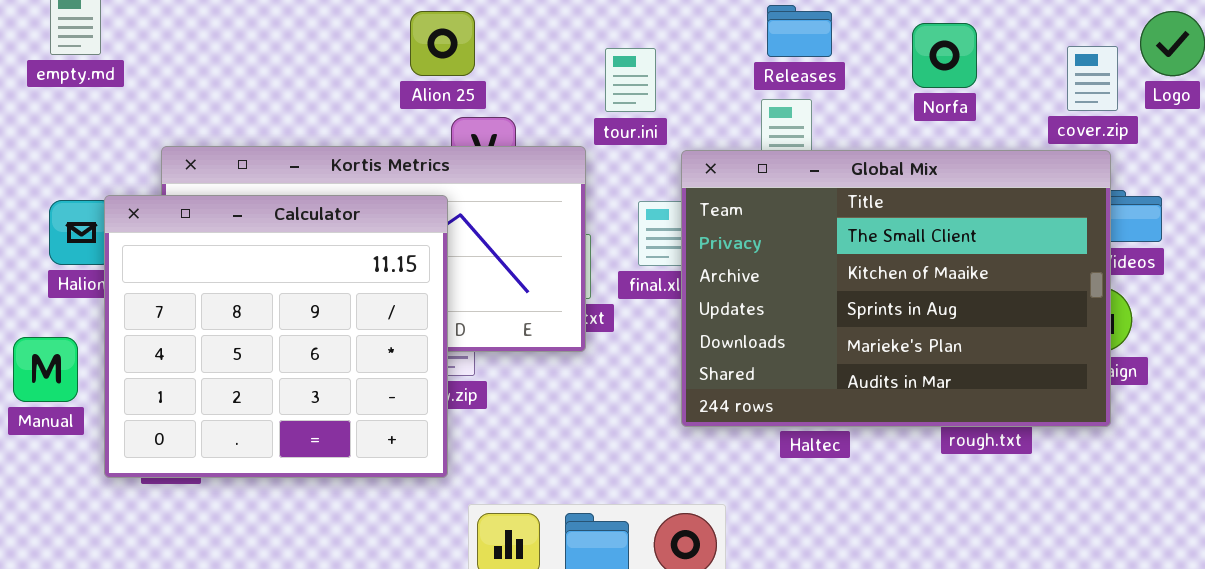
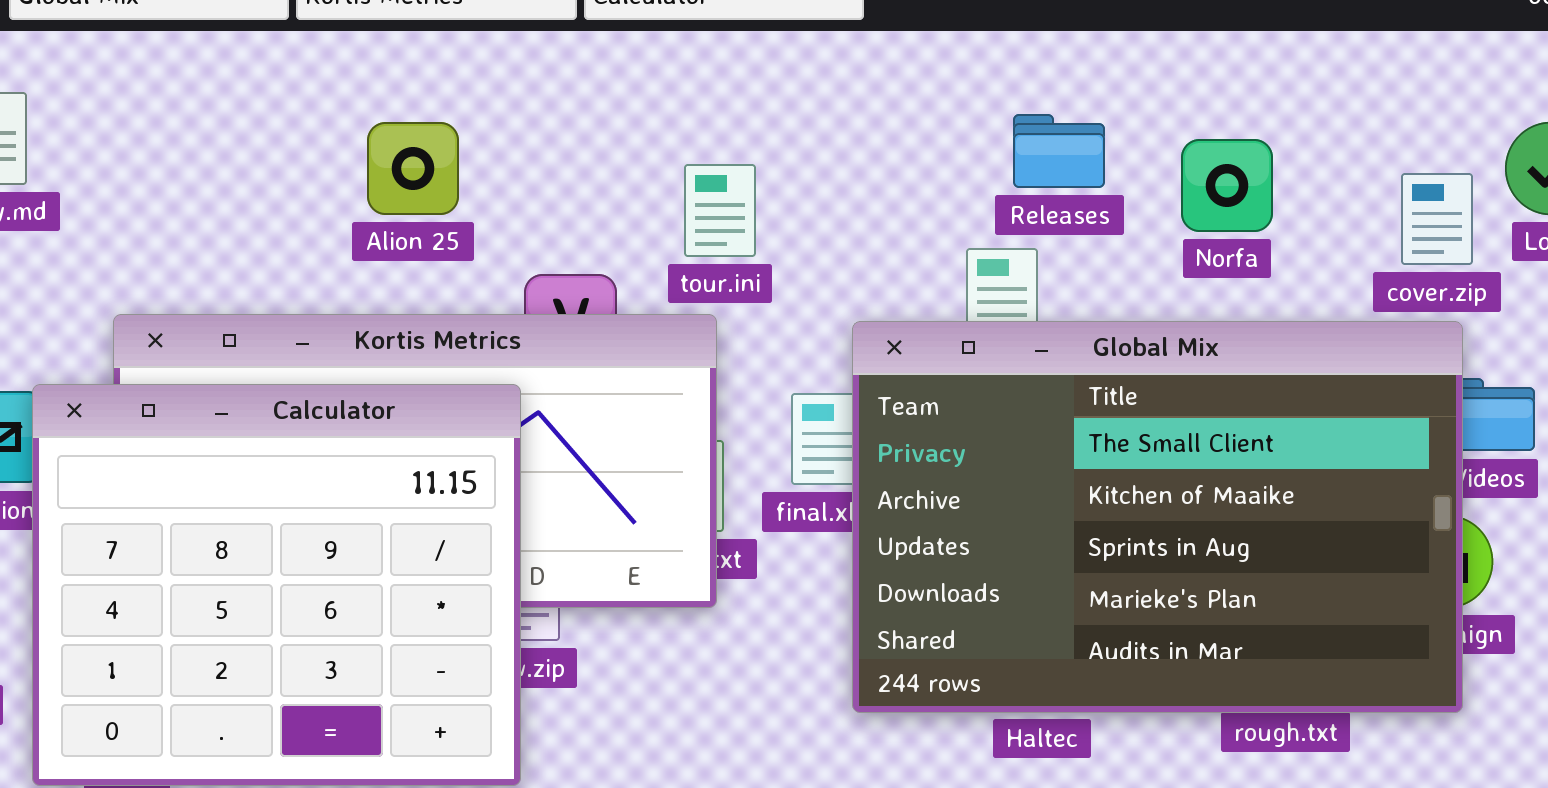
Releases: [767,5,832,57] -> [1013,114,1105,188], moved
Alion 25: [410,11,475,76] -> [367,122,459,215], moved
tour.ini: [605,48,656,112] -> [684,164,756,257], moved

